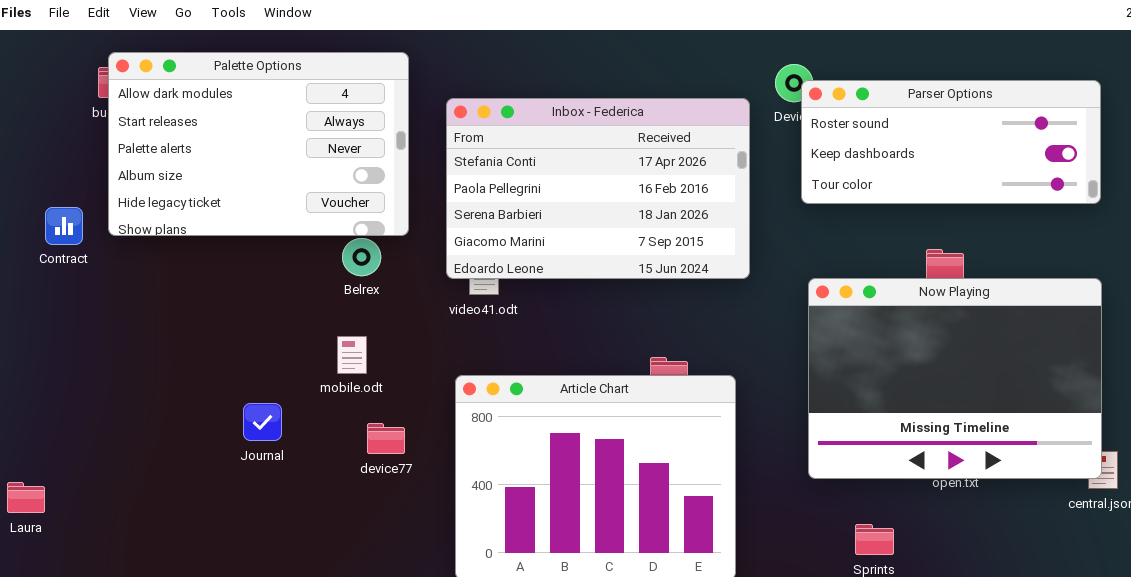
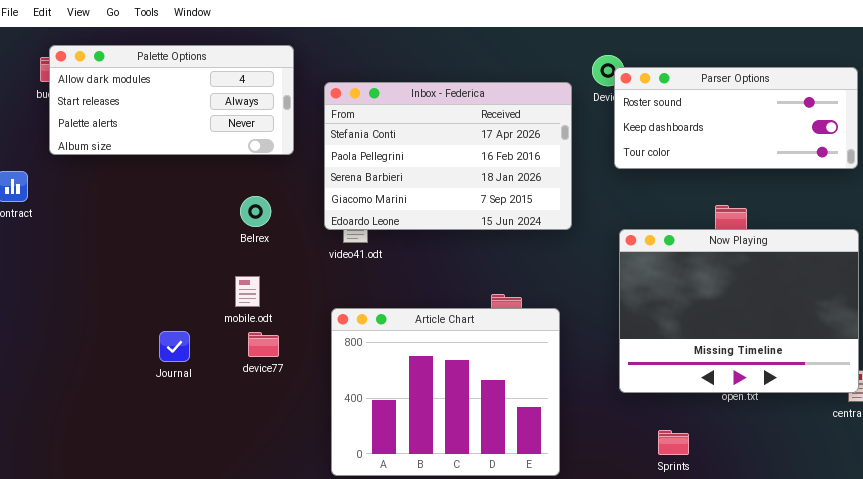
Palette Options: [108,52,409,236] -> [49,45,294,155], resized
device77: [367,423,405,454] -> [248,332,279,357], moved

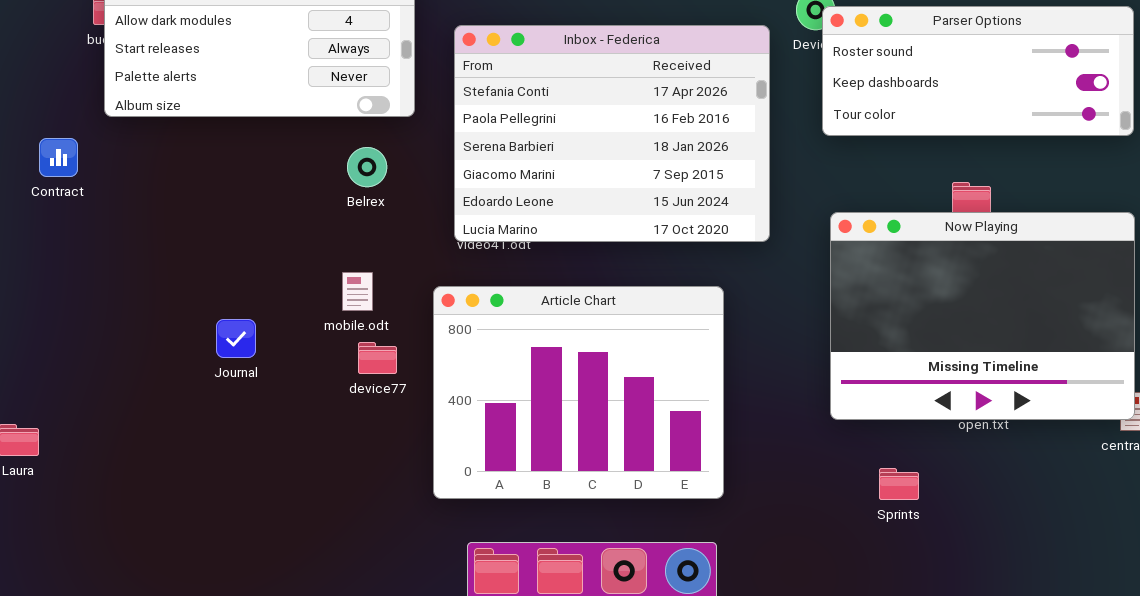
Inbox - Federica: [324,82,572,230] -> [454,25,770,242], resized
Belrex: [240,196,271,227] -> [347,147,387,187], moved
Article Chart: [331,308,560,476] -> [433,286,724,499], moved
Journal: [159,331,190,362] -> [216,319,256,358], moved

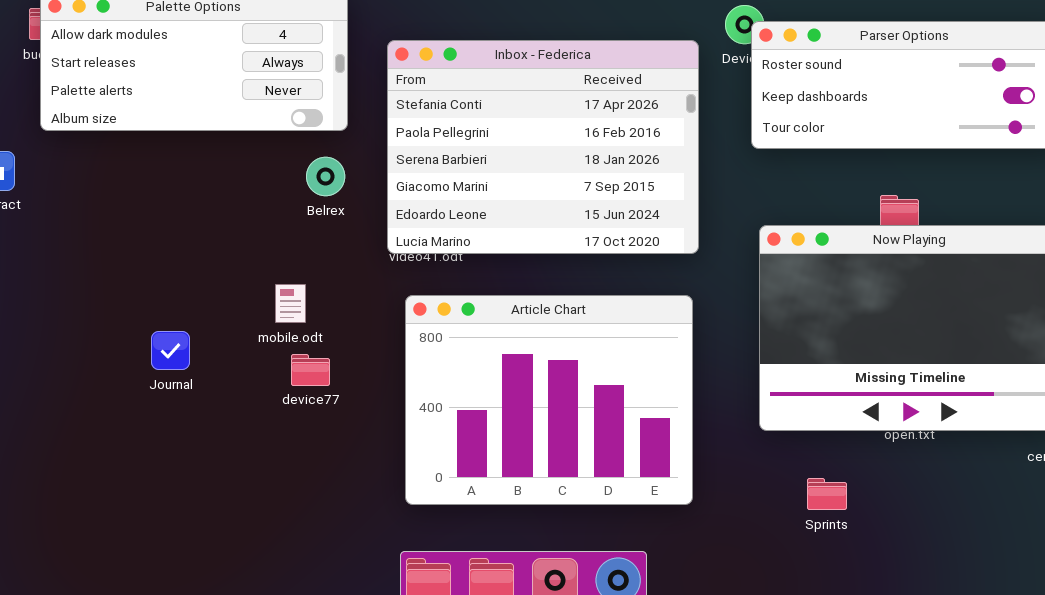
Belrex: [347,147,387,187] -> [306,157,345,196], moved
Article Chart: [433,286,724,499] -> [405,295,693,505], moved

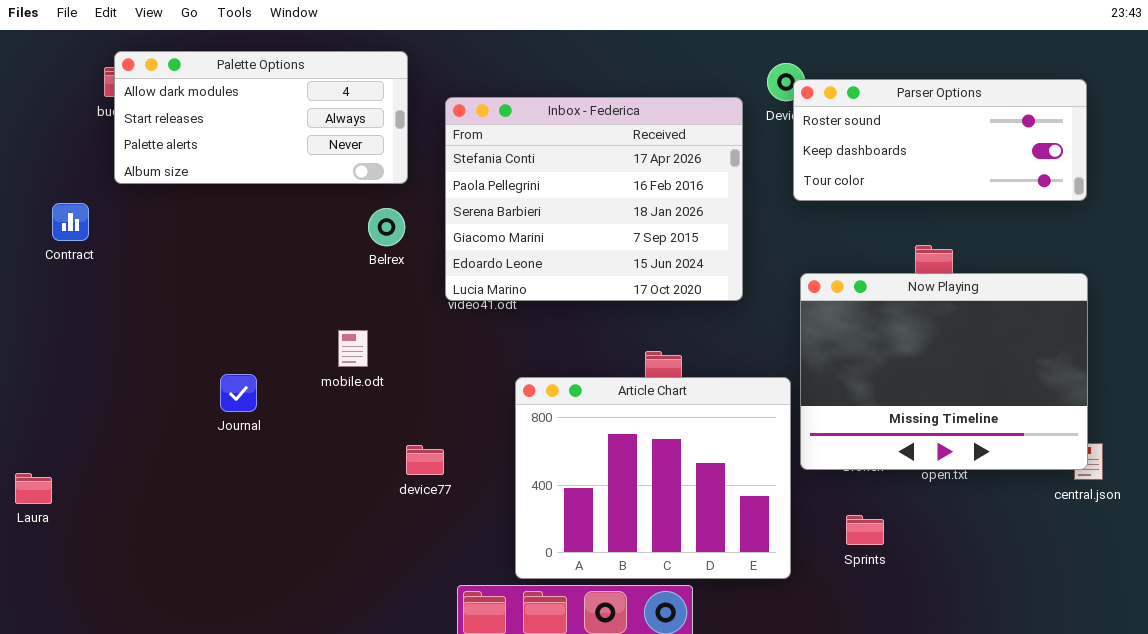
Article Chart: [405,295,693,505] -> [515,377,791,579], moved
device77: [291,354,330,386] -> [406,445,444,475], moved

